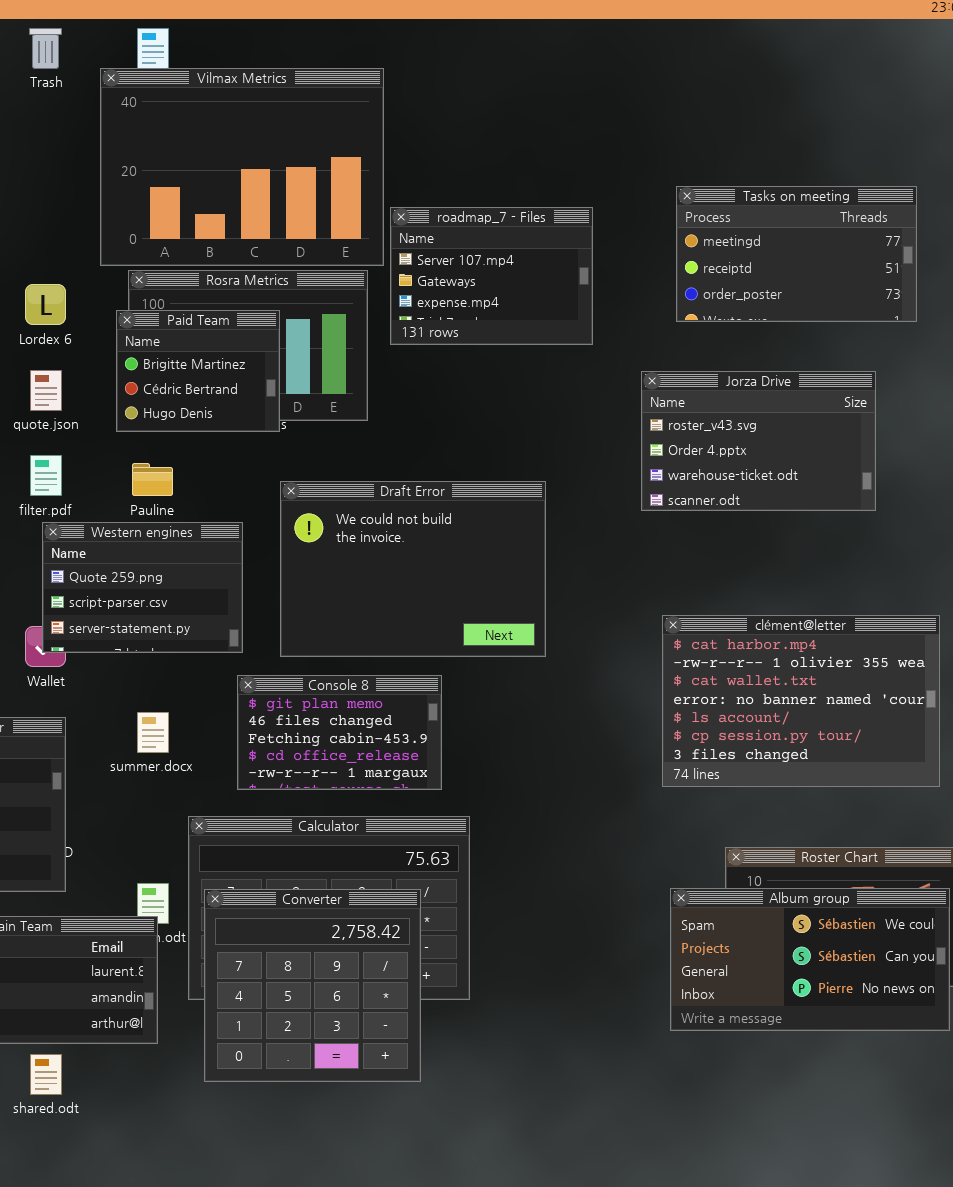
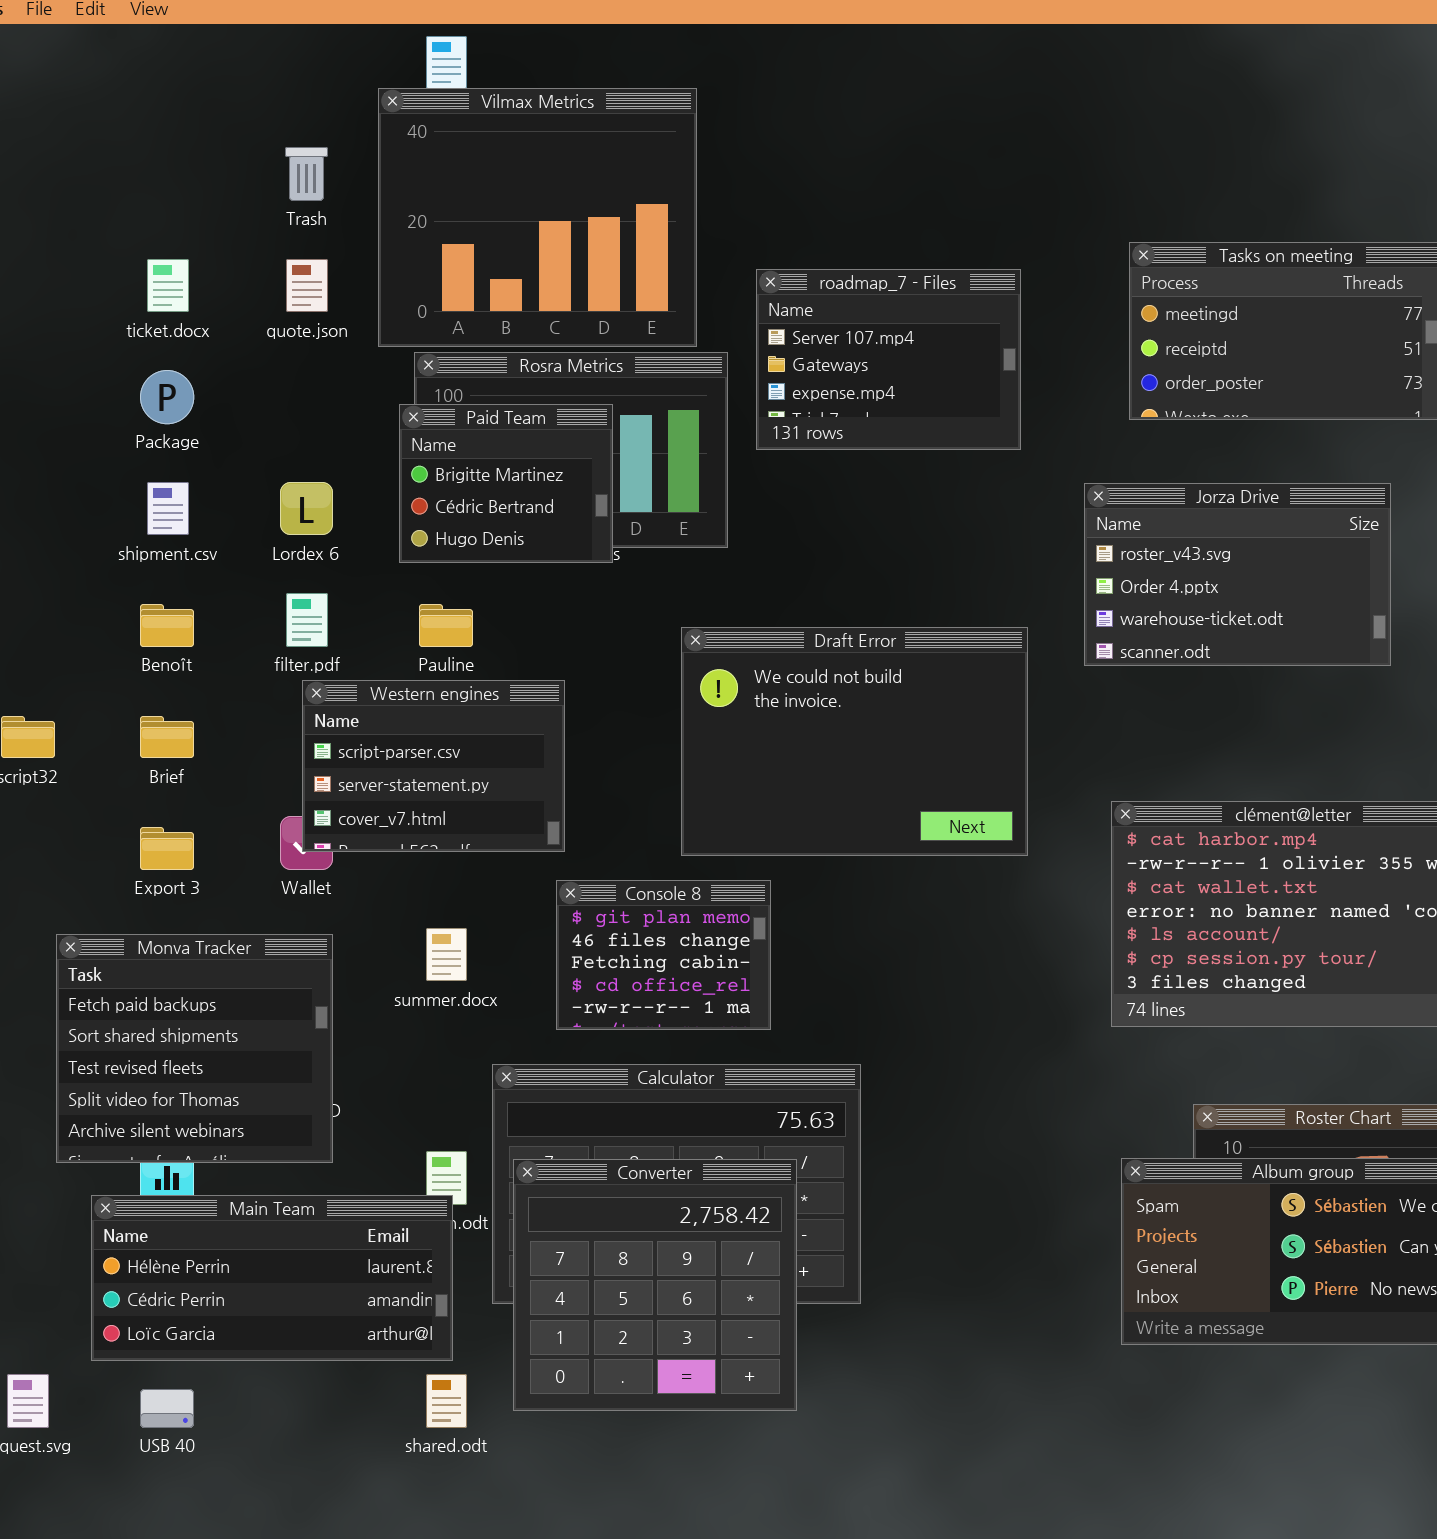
Trash: [29,28,62,69] -> [285,147,328,201], moved
Vilmax Metrics: [100,68,384,266] -> [378,88,697,347], resized
Lordex 6: [25,284,66,325] -> [280,482,333,535], moved
quote.json: [30,370,62,411] -> [286,259,328,312], moved
Draft Error: [280,481,546,657] -> [681,627,1028,856], moved
Western engines: [42,522,243,653] -> [302,680,565,852], scrolled down 1 row
Console 8: [237,675,442,790] -> [556,880,771,1030], resized
shared.odt: [30,1054,62,1095] -> [426,1374,467,1428], moved

